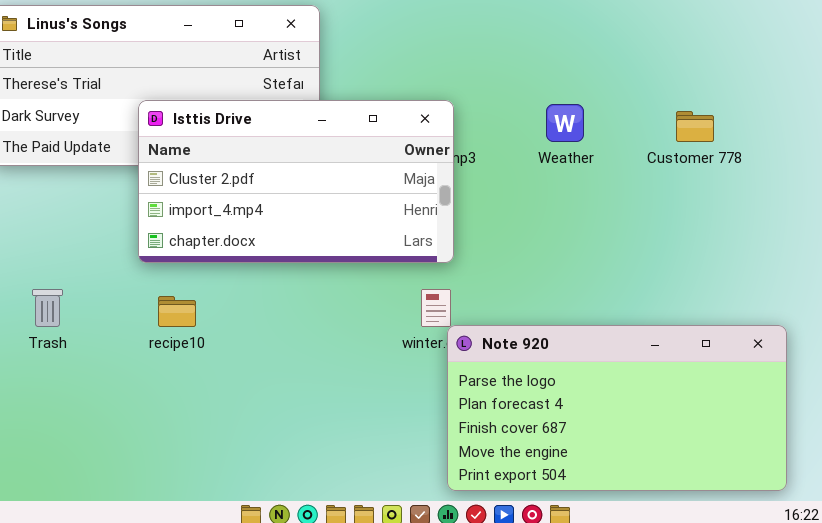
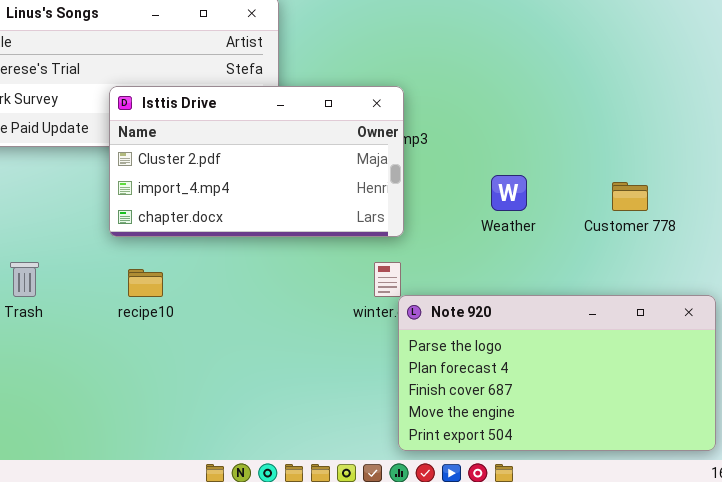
Weather: [546,104,584,142] -> [491,175,527,211], moved
Customer 778: [676,111,714,142] -> [612,182,648,211], moved

